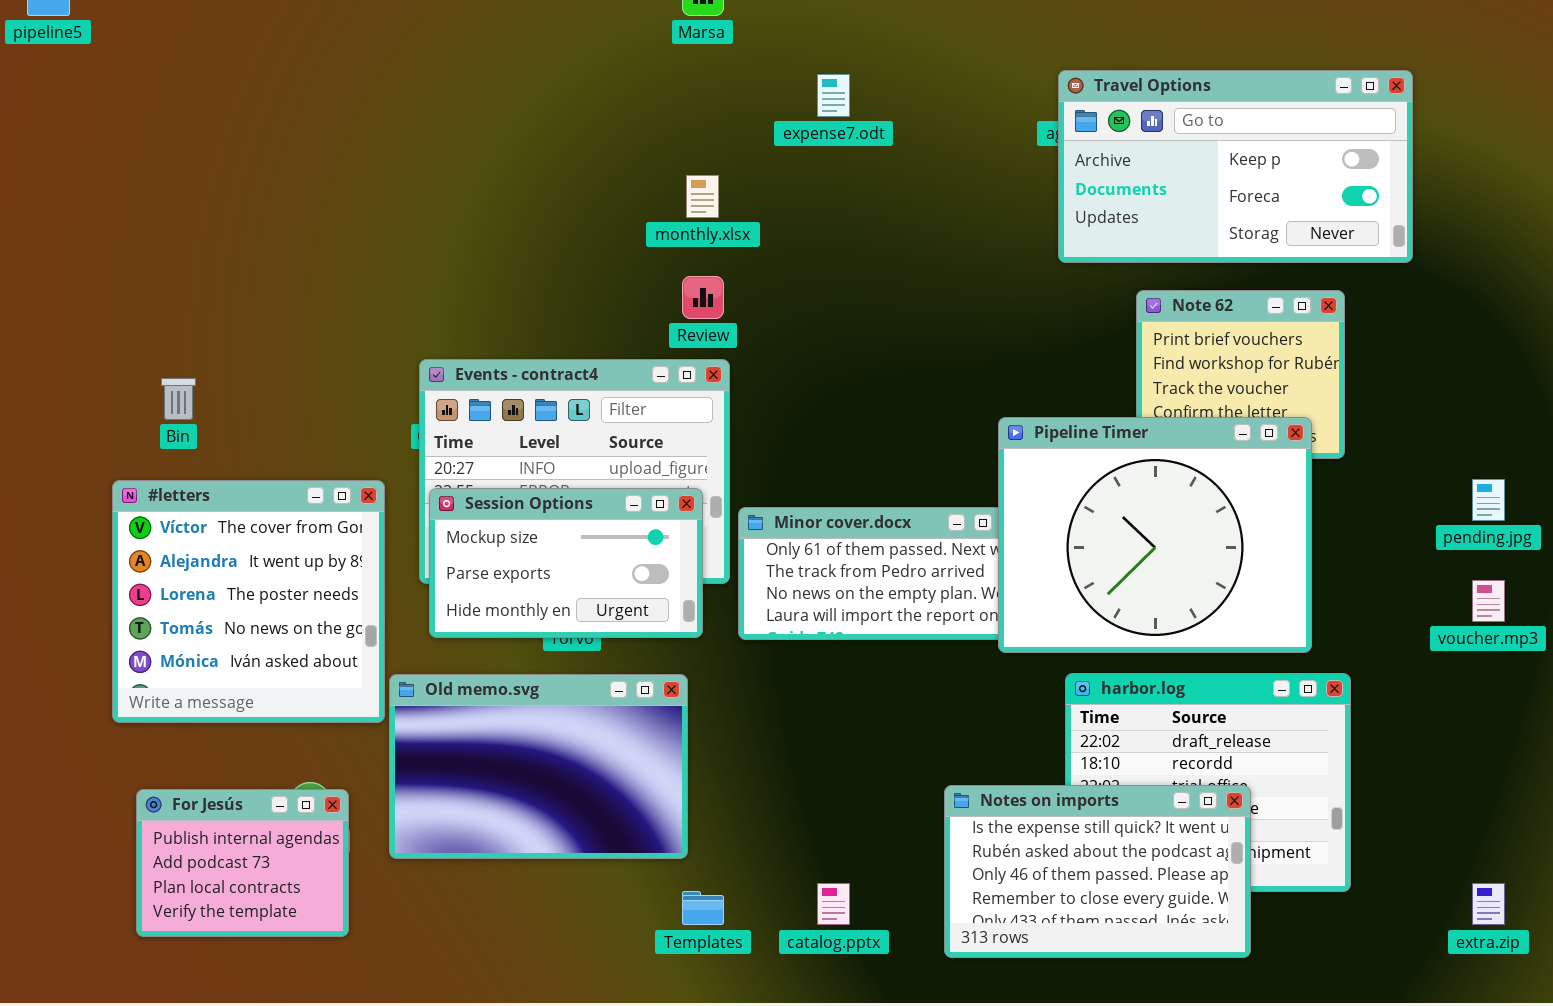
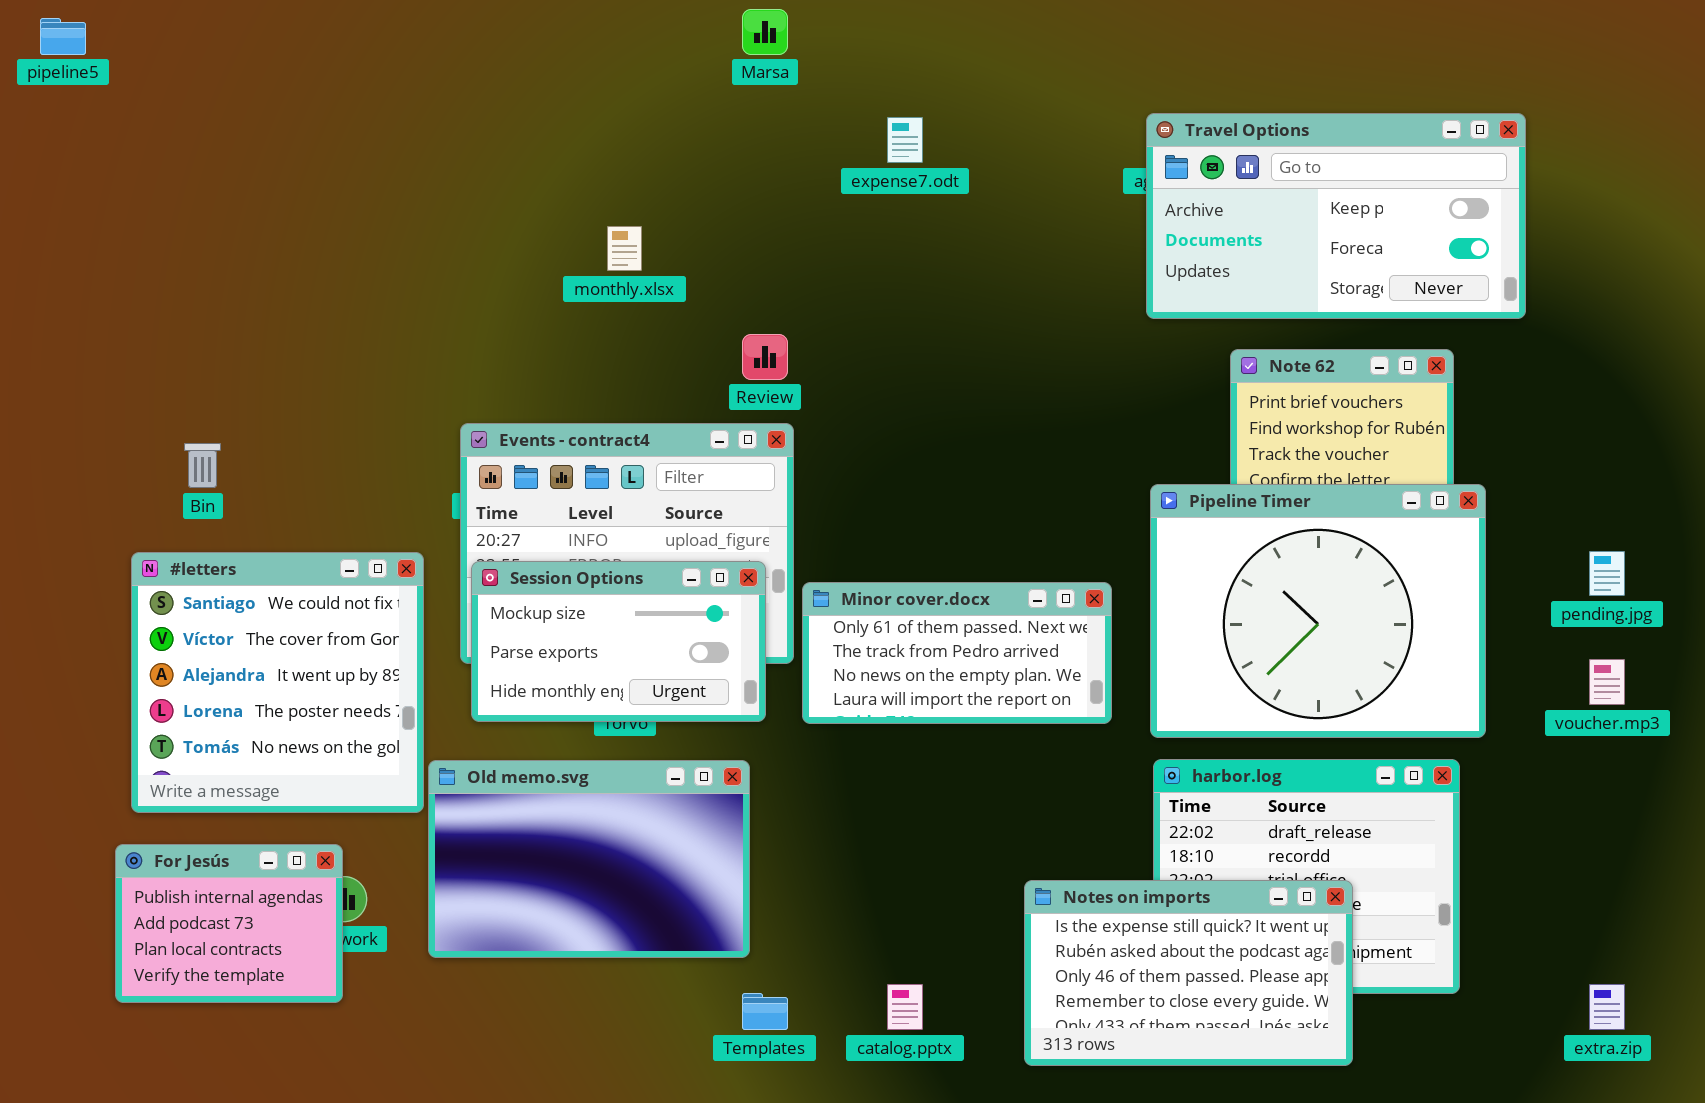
monthly.xlsx: [686,175,719,218] -> [607,226,642,271], moved
Pipeline Timer: [998,417,1312,653] -> [1150,484,1486,738], moved
#letters: [112,480,385,723] -> [131,552,424,813], scrolled up 1 row
For Jesús: [136,789,349,937] -> [115,844,343,1003], moved

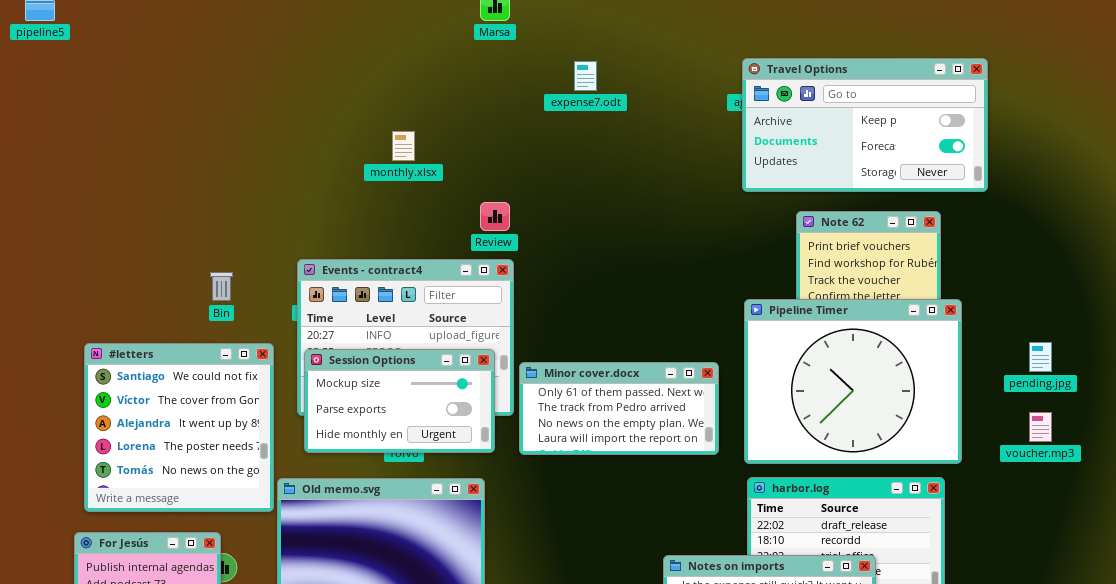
Bin: [184,443,221,488] -> [210,272,233,301], moved

